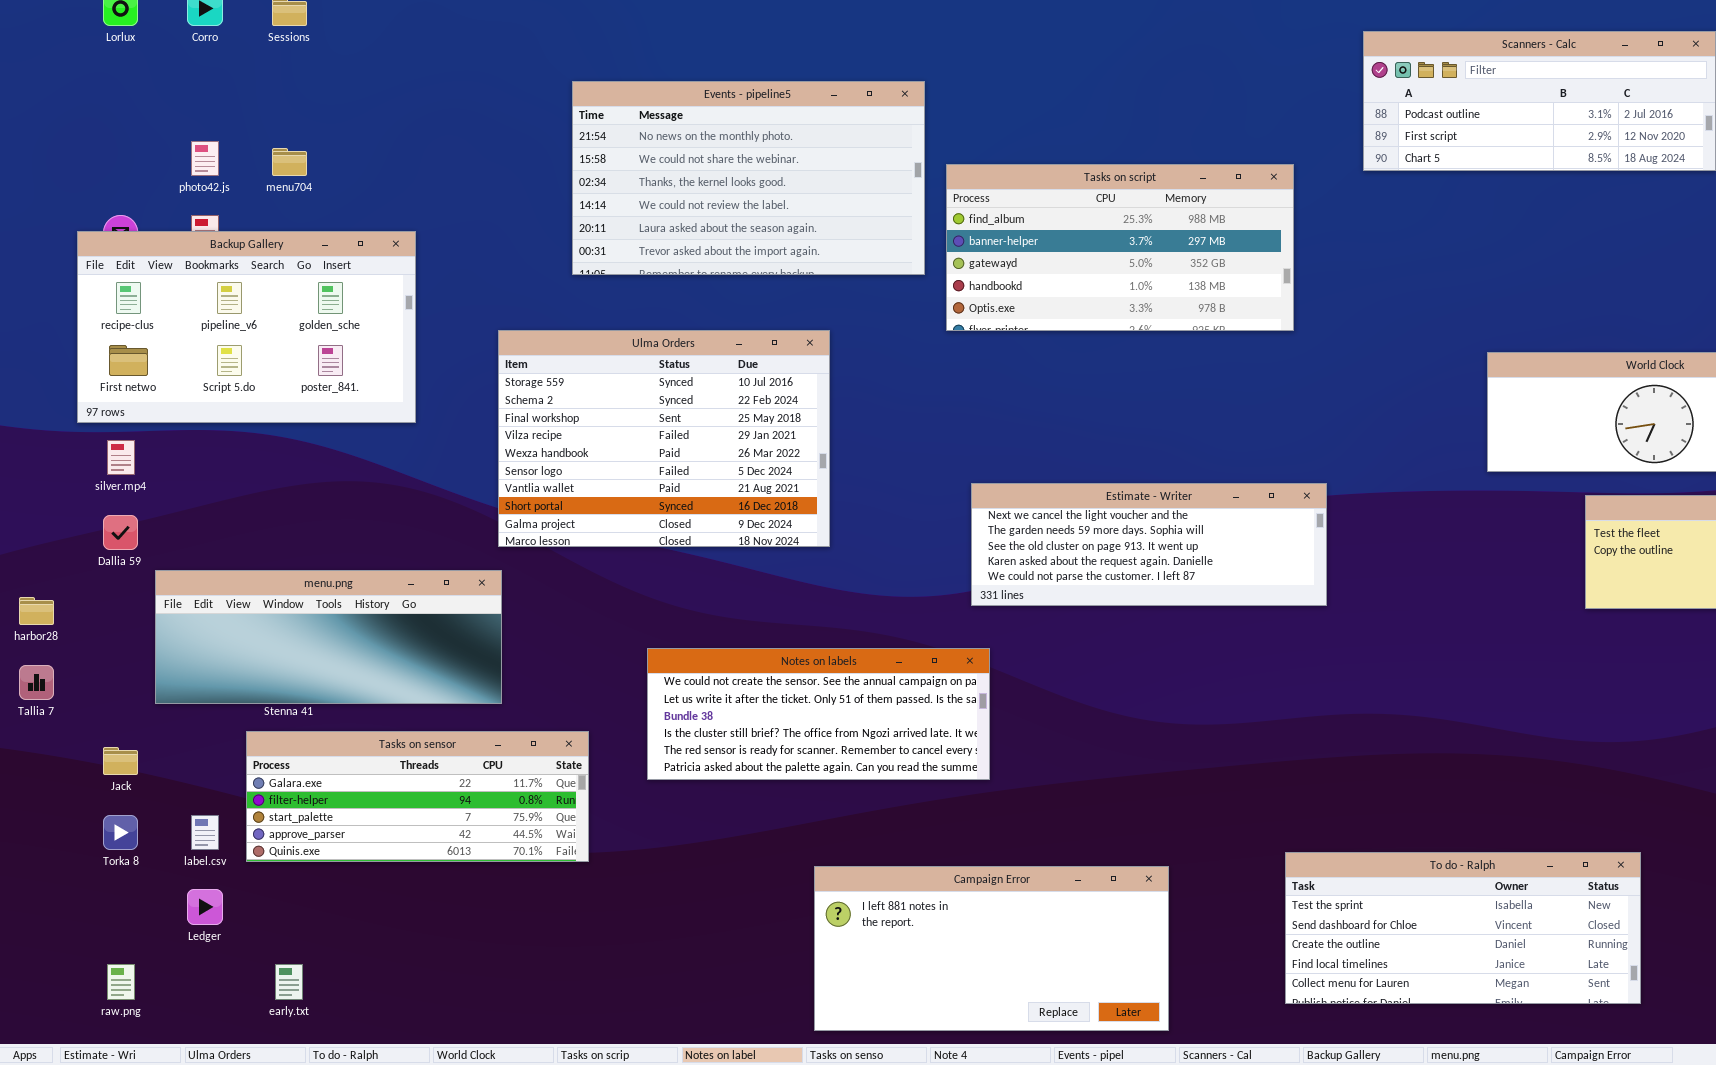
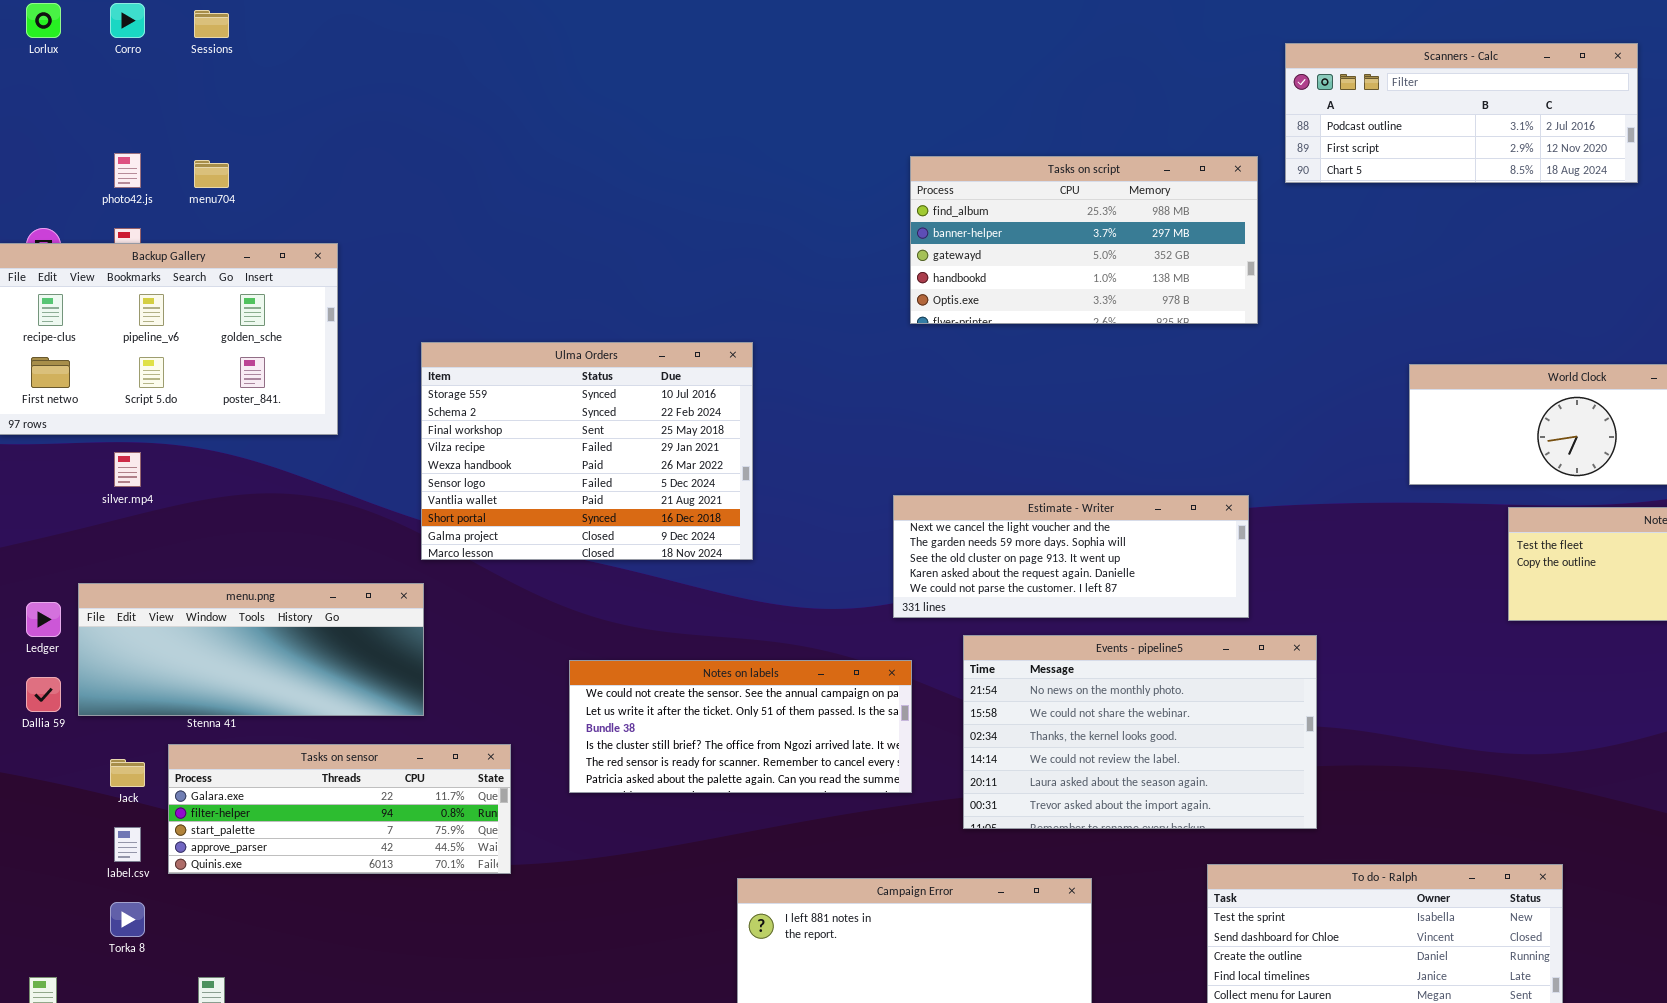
Events - pipeline5: [572,81,925,275] -> [963,635,1317,829], moved
Tasks on script: [946,164,1294,331] -> [910,156,1258,324], moved
silver.mp4: [107,440,135,475] -> [114,452,141,487], moved
Dallia 59: [103,515,138,550] -> [26,677,61,712], moved
Jack: [103,747,138,775] -> [110,759,145,787], moved
Torka 8: [103,815,138,850] -> [110,902,145,937], moved
Ledger: [187,889,223,925] -> [26,602,61,637], moved

